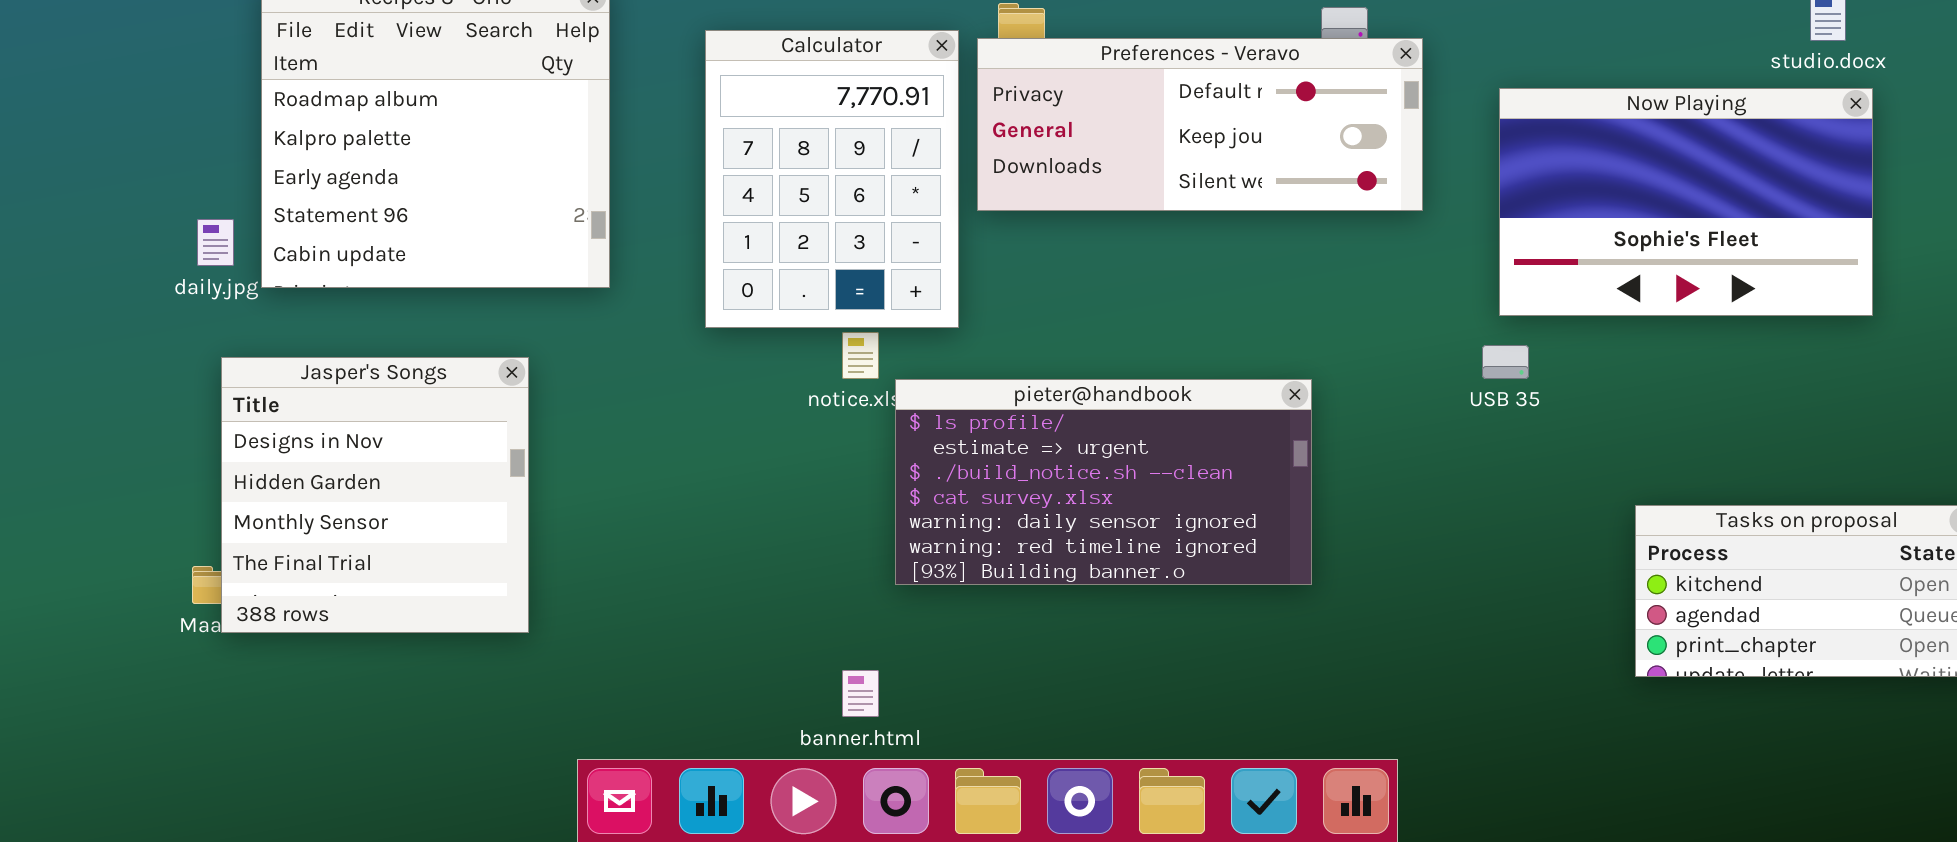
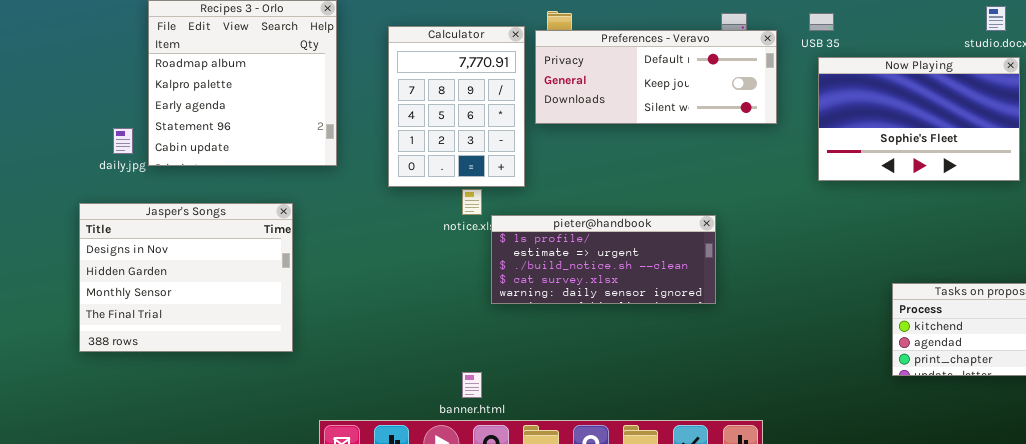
USB 35: [1482,345,1529,379] -> [809,13,834,31], moved
Jasper's Songs: [221,357,529,633] -> [79,203,293,352], resized
pieter@handbook: [895,379,1312,585] -> [491,215,716,304], resized

